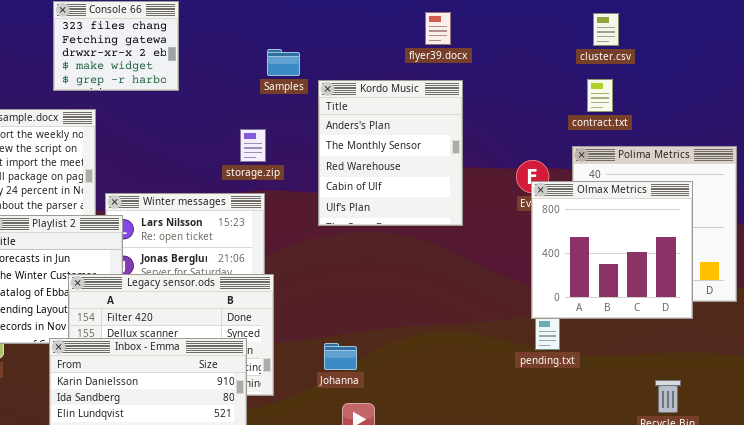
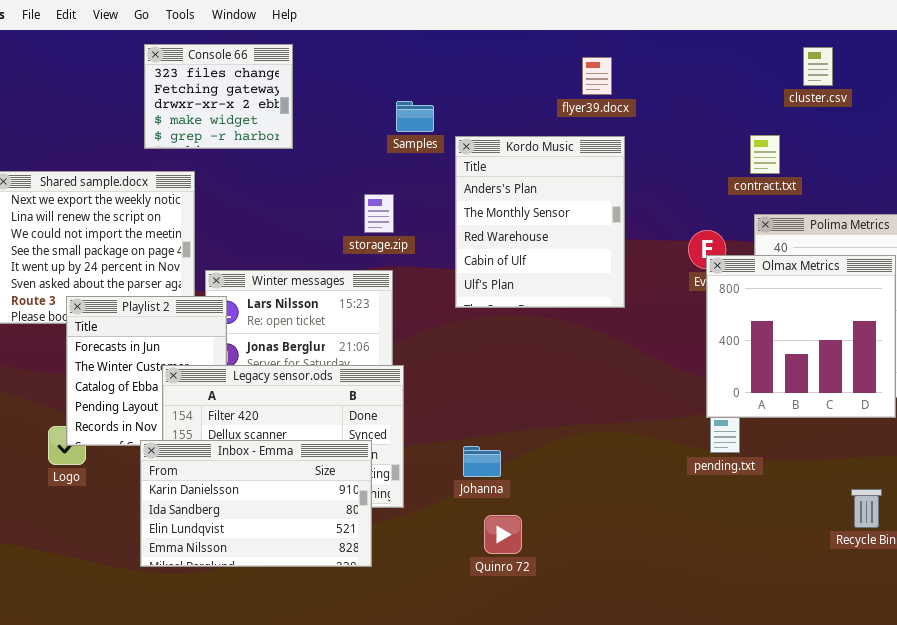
cluster.csv: [593,13,619,46] -> [803,47,833,86], moved
contract.txt: [587,79,613,112] -> [750,135,780,174], moved

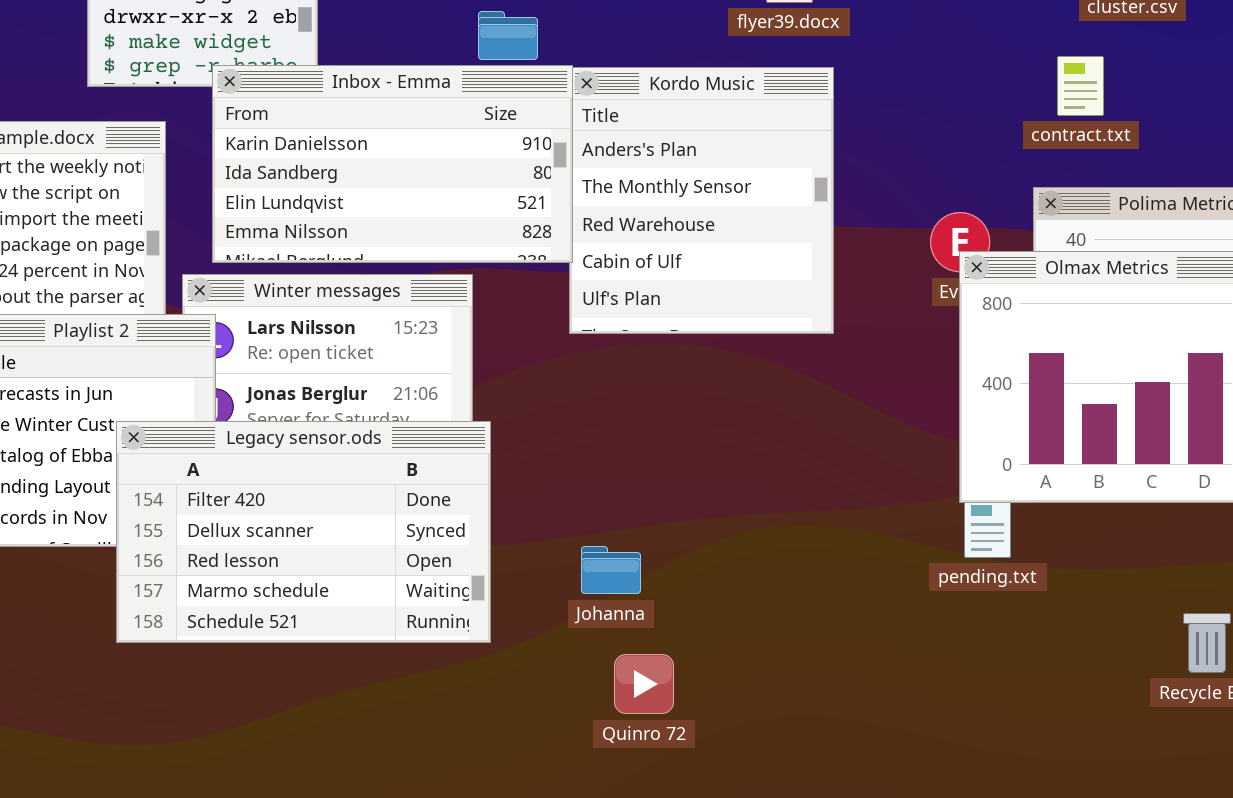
contract.txt: [750,135,780,174] -> [1057,56,1104,116], moved
Inbox - Emma: [140,440,372,567] -> [212,65,573,263], moved

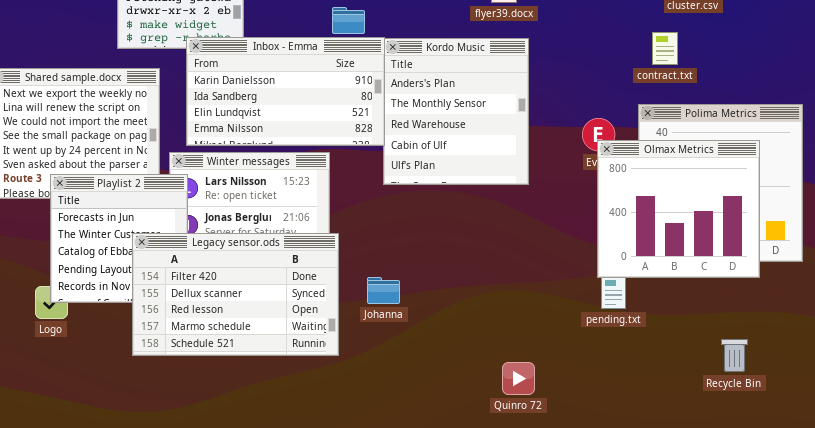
Johanna: [581,546,641,594] -> [367,277,400,304], moved
Quinro 72: [614,654,674,714] -> [502,362,535,395], moved

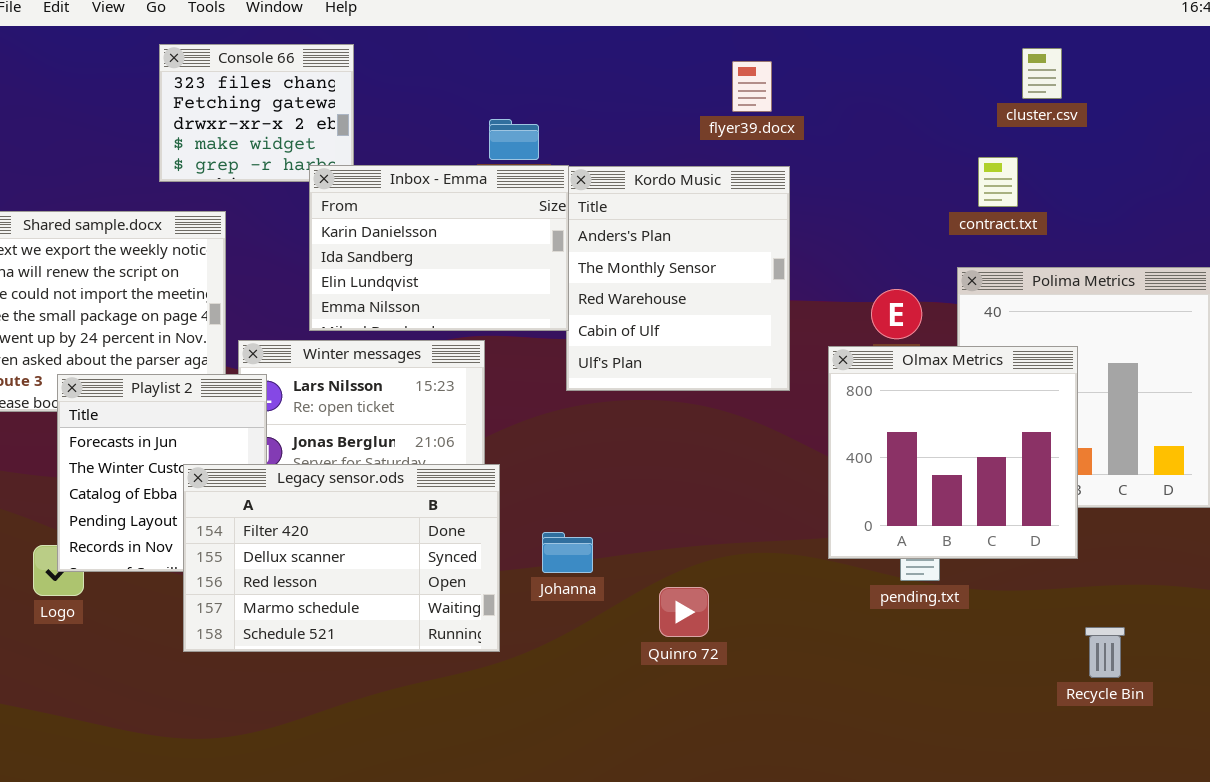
Inbox - Emma: [186,37,385,146] -> [309,165,569,331], resized
Olmax Metrics: [597,140,760,278] -> [828,346,1078,559], moved
Quinro 72: [502,362,535,395] -> [659,587,709,637], moved

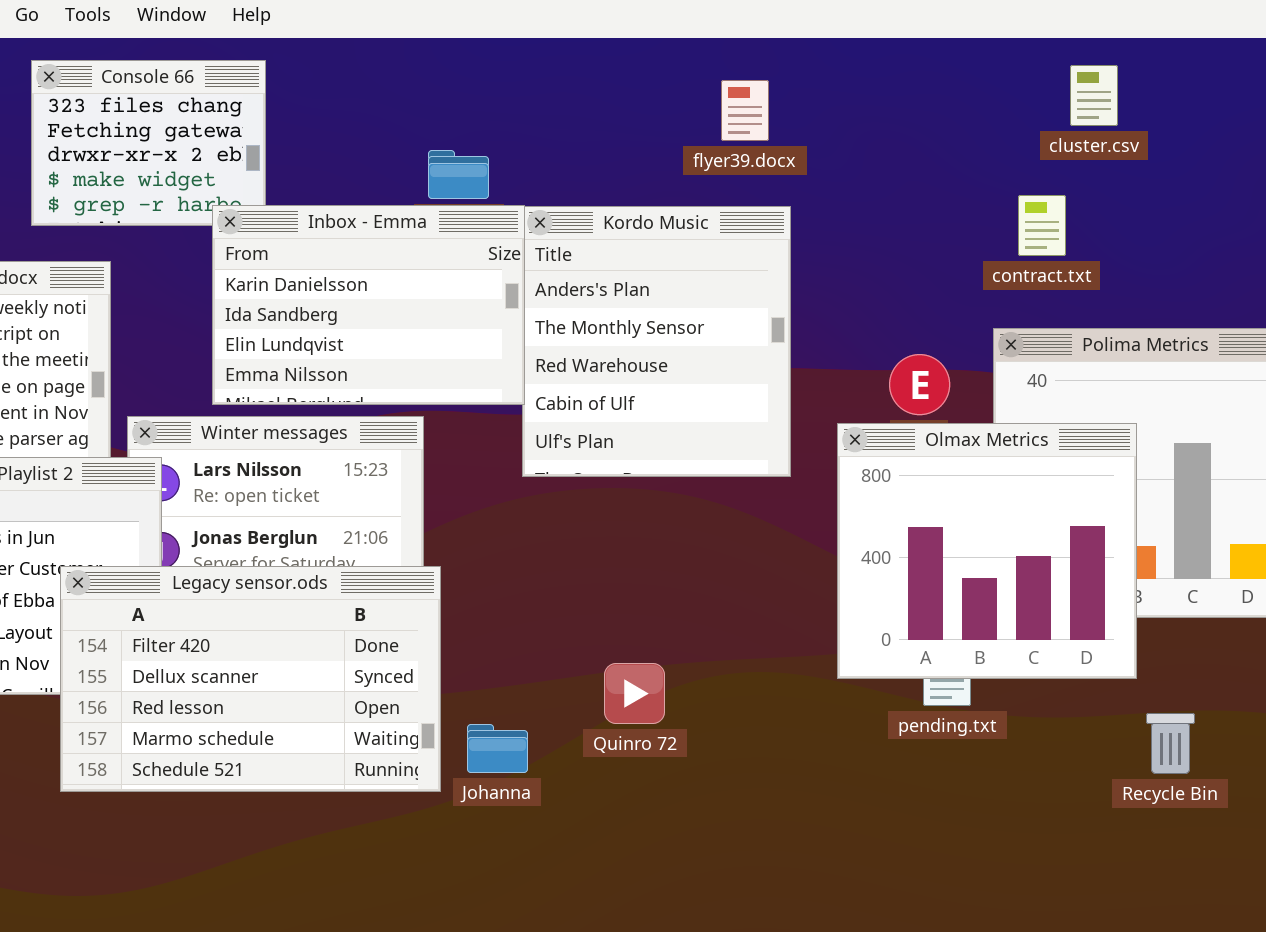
Johanna: [542,532,593,573] -> [467,724,528,773], moved
Quinro 72: [659,587,709,637] -> [604,663,665,724], moved
Recycle Bin: [1085,627,1125,678] -> [1146,713,1195,774], moved

